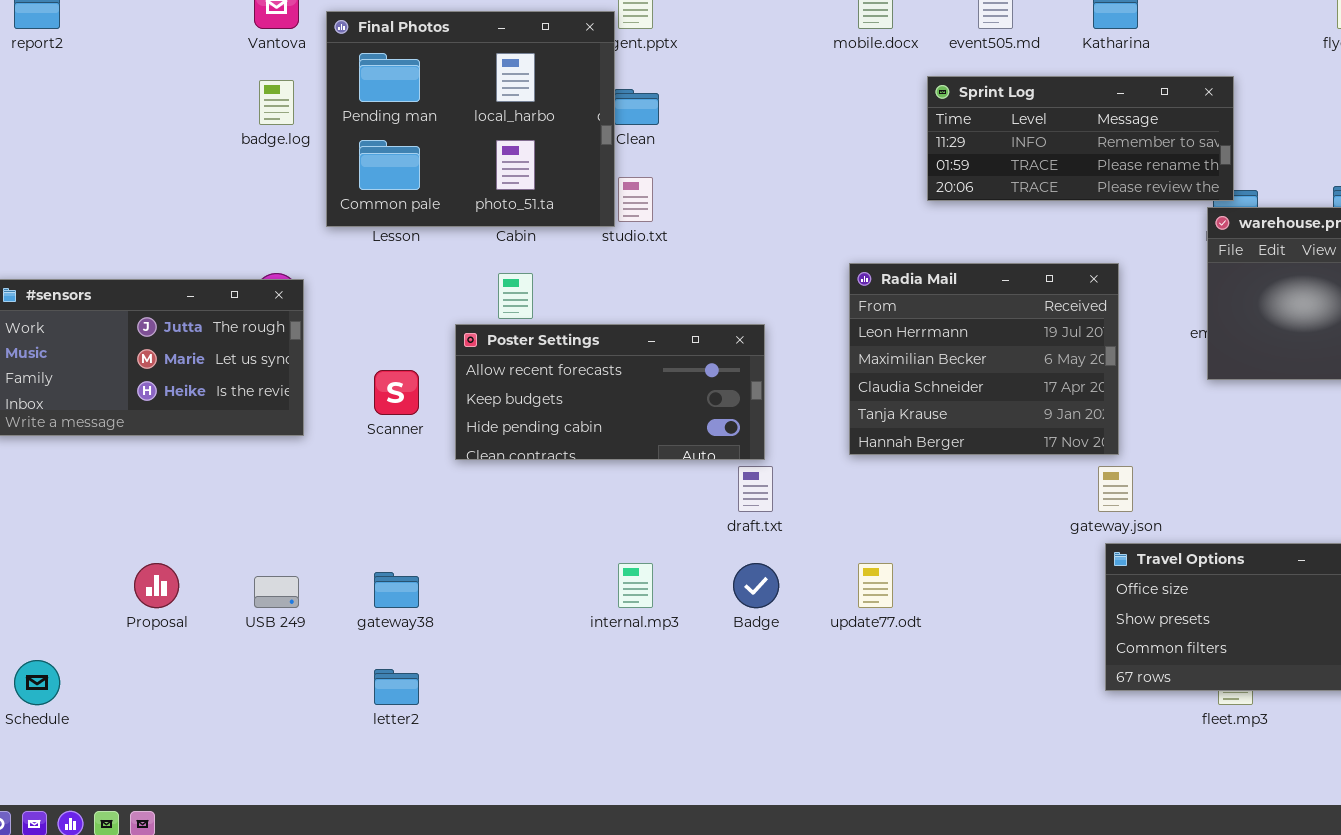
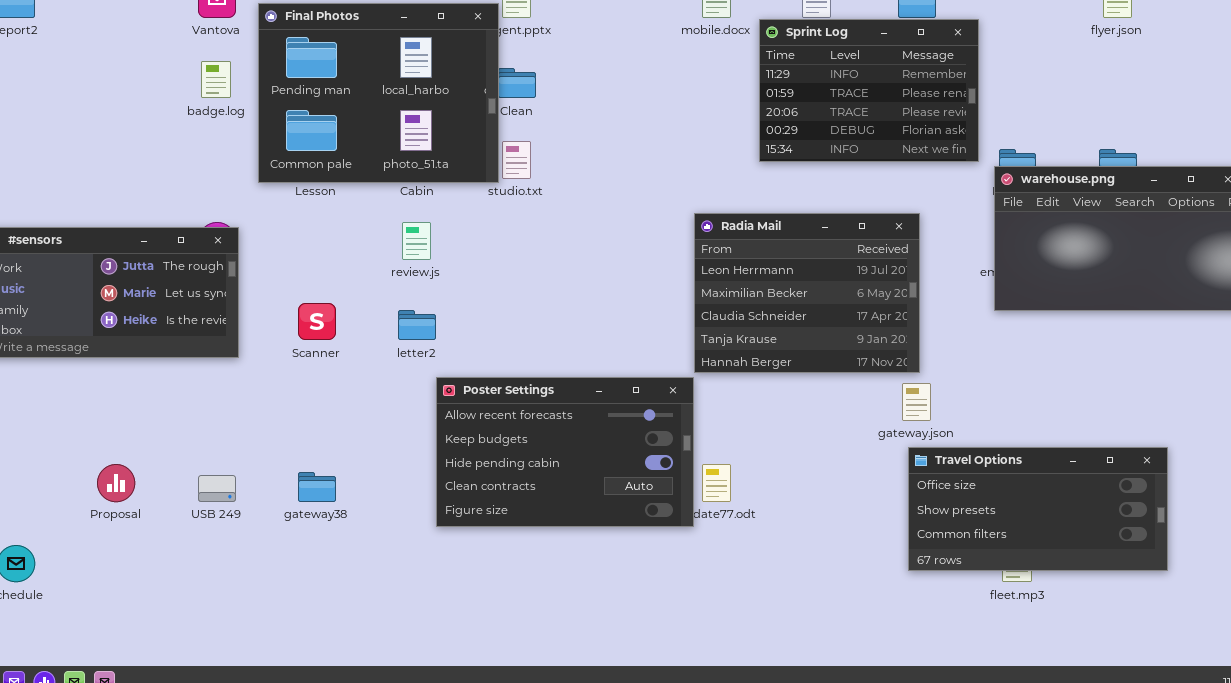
Sprint Log: [927,76,1234,201] -> [759,19,979,162], resized
Poster Settings: [455,324,765,460] -> [436,377,694,527], moved, resized
letter2: [374,669,419,705] -> [398,310,436,340], moved

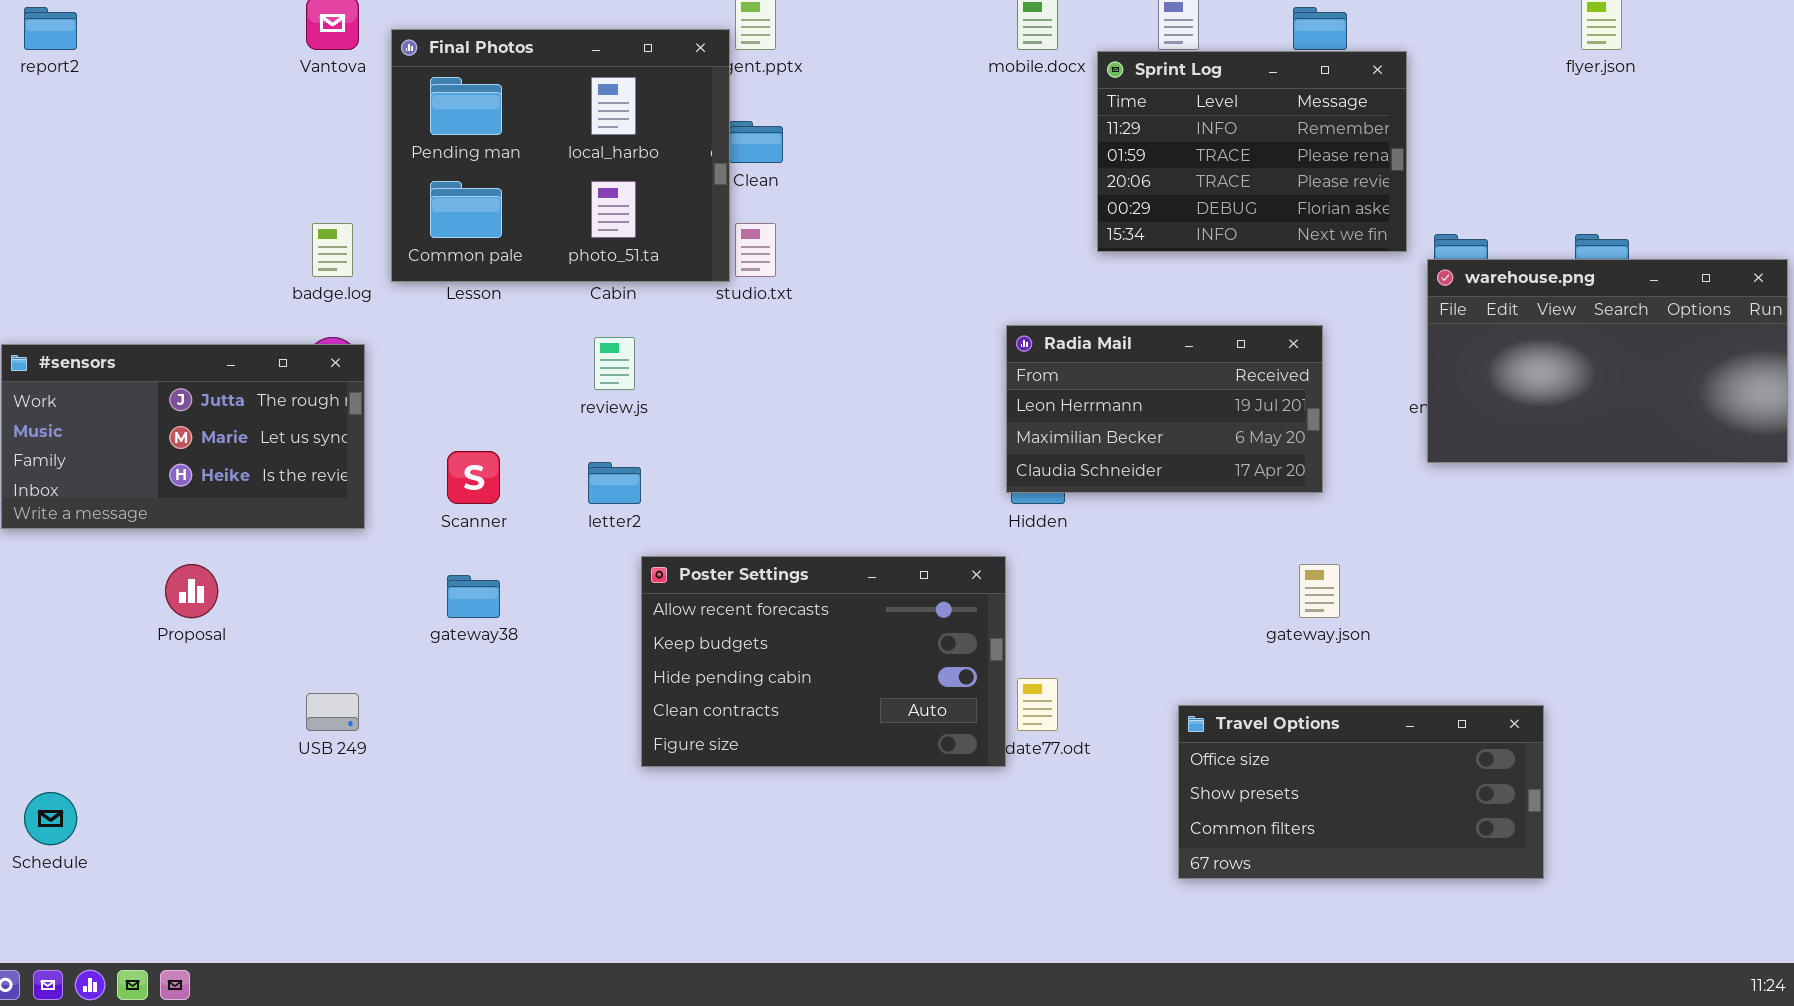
badge.log: [201,61,231,98] -> [312,223,353,277], moved
Radia Mail: [694,213,920,373] -> [1006,325,1323,493], resized
Travel Options: [908,447,1168,571] -> [1178,705,1544,879], moved
Proposal: [97,464,135,502] -> [165,564,218,618], moved
gateway38: [298,472,336,502] -> [447,575,500,618], moved

